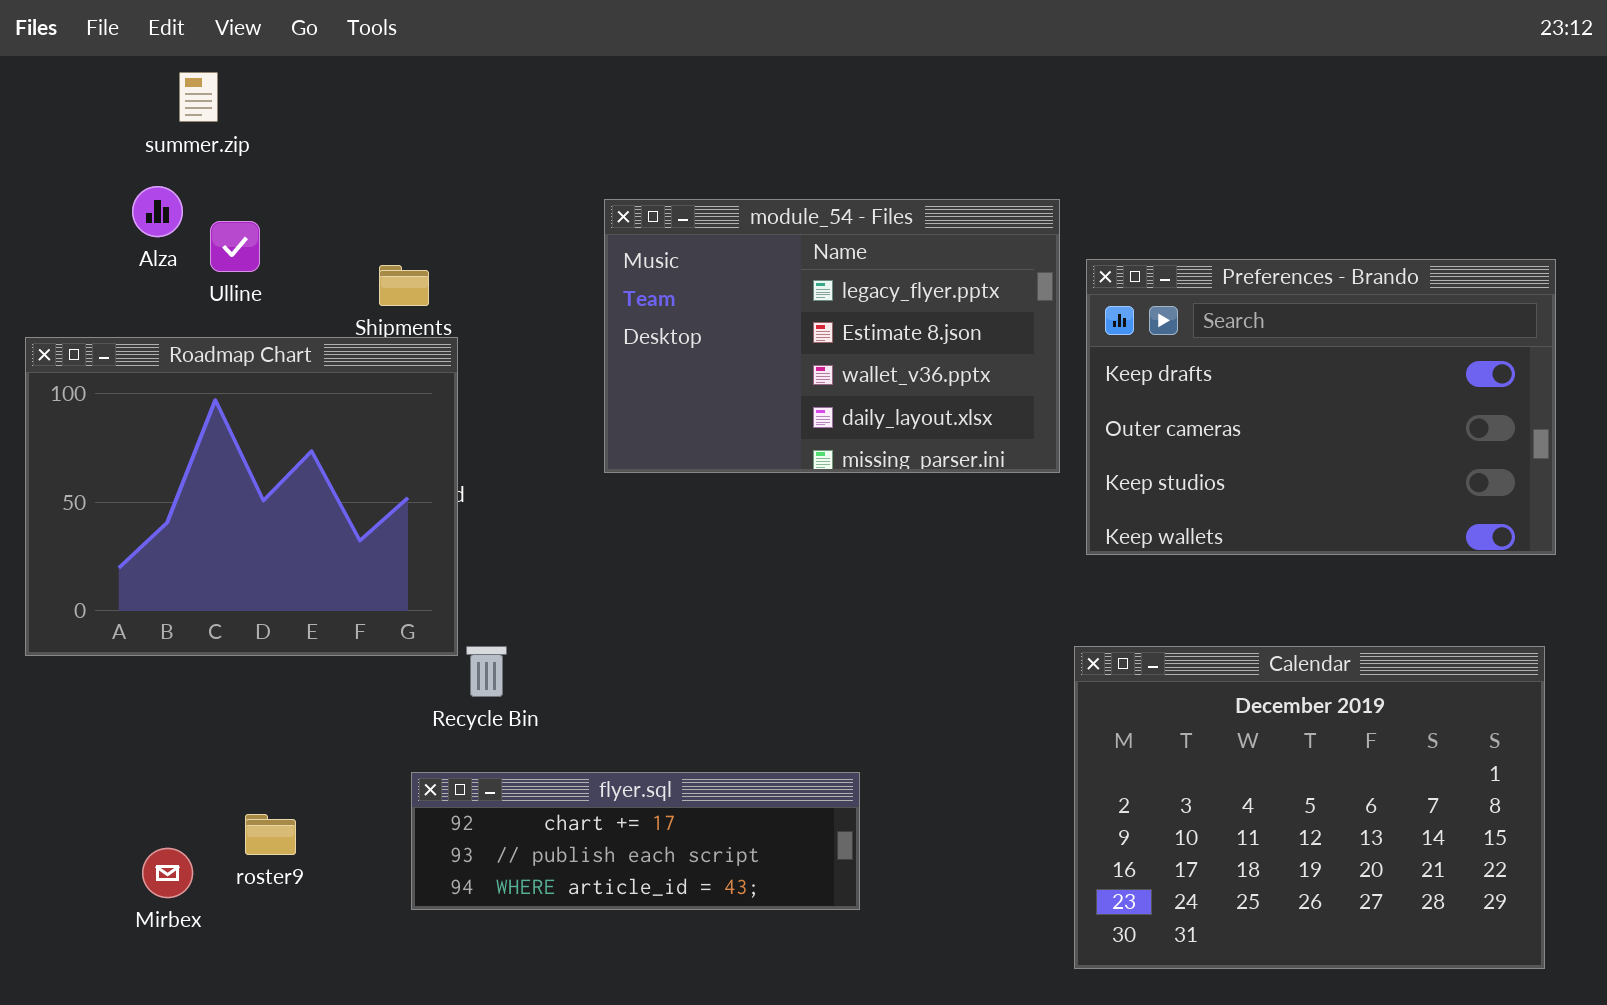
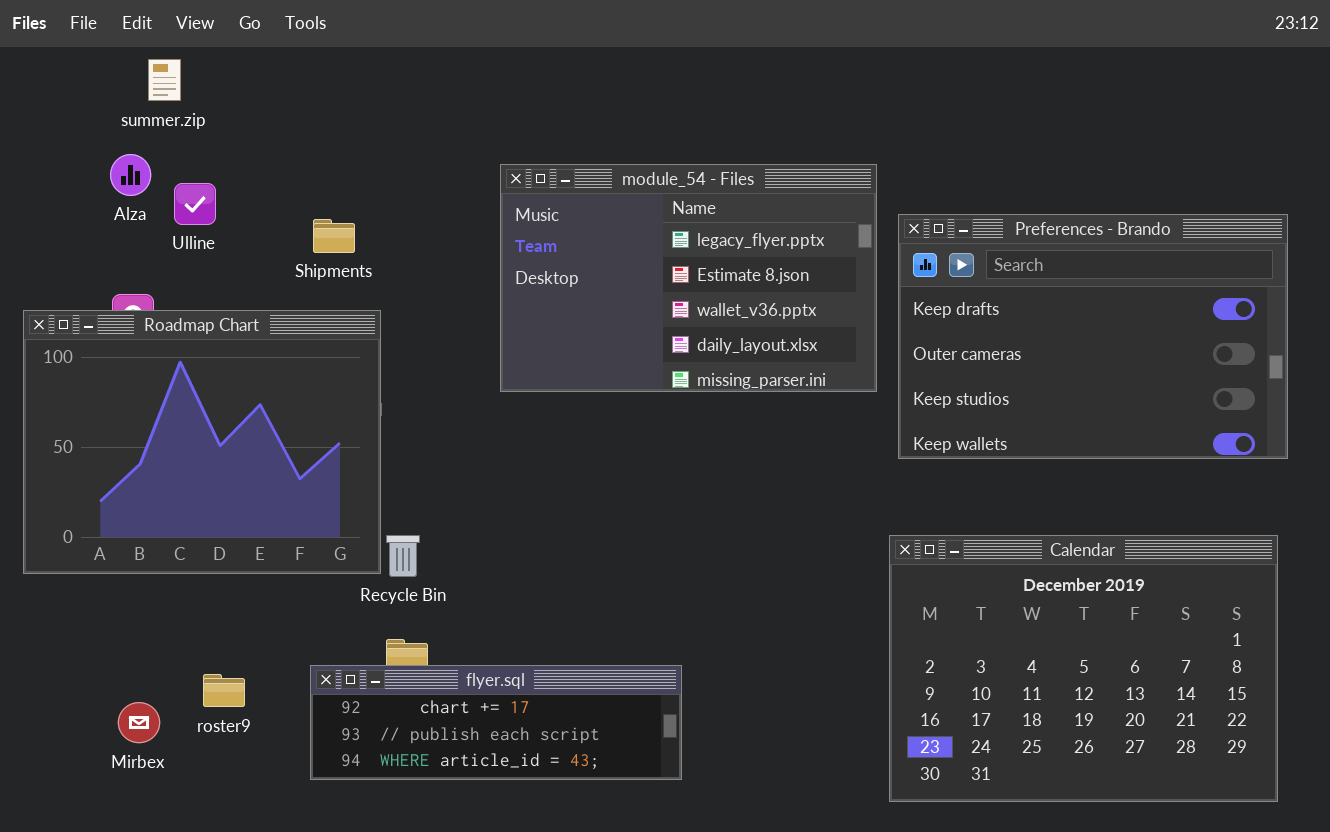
Roadmap Chart: [25,337,458,656] -> [23,310,381,574], moved
flyer.sql: [411,772,860,910] -> [310,665,682,780], moved

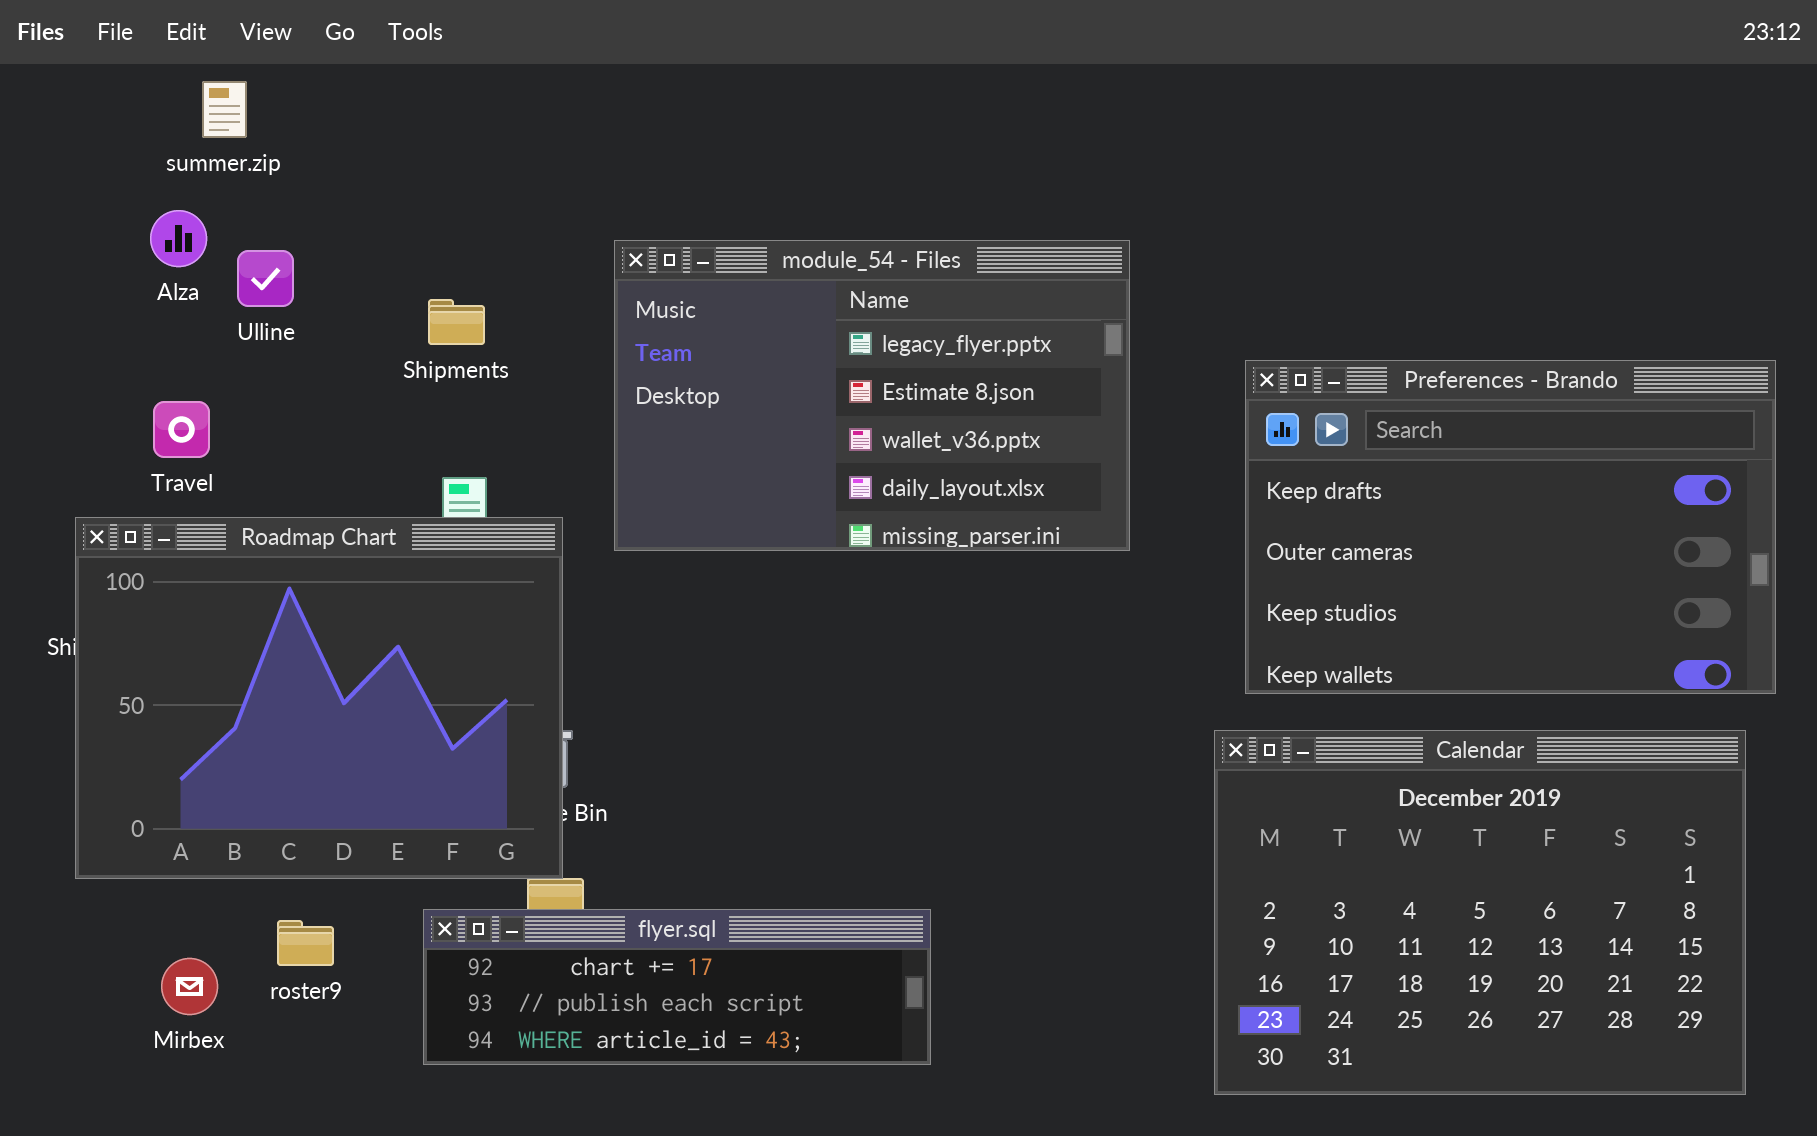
module_54 - Files: [500,164,877,392] -> [614,240,1130,551], moved
Preferences - Brando: [898,214,1288,459] -> [1245,360,1776,694], moved
Roadmap Chart: [23,310,381,574] -> [75,517,563,879], moved

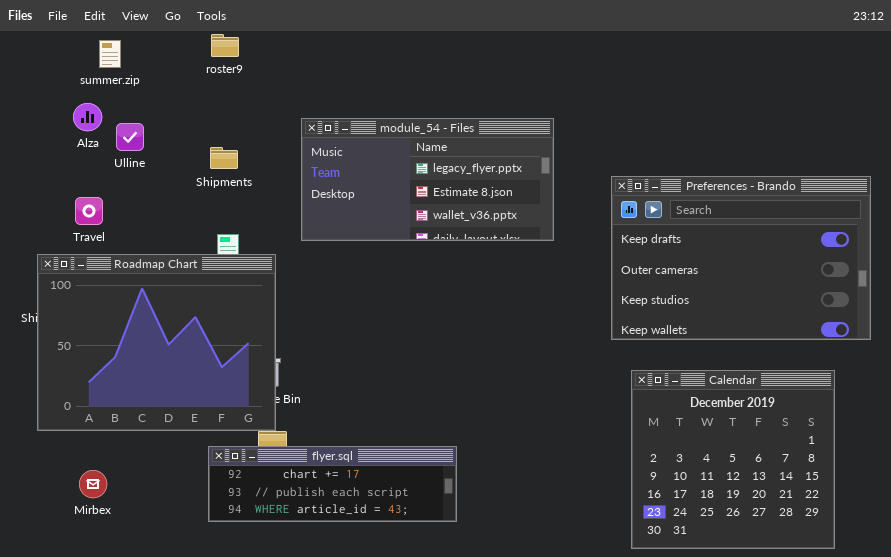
module_54 - Files: [614,240,1130,551] -> [301,118,554,241], resized
Calendar: [1214,730,1746,1095] -> [631,370,835,549], moved, resized
roster9: [277,920,334,966] -> [211,34,239,57], moved

